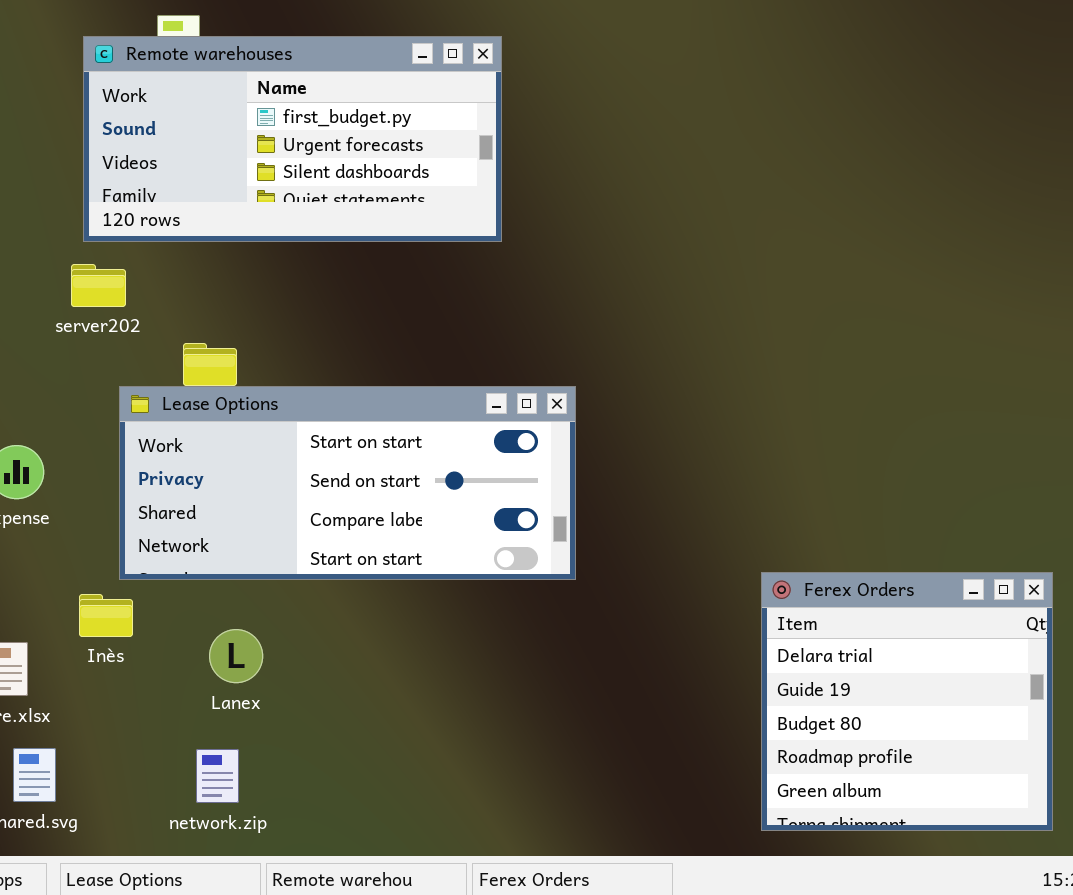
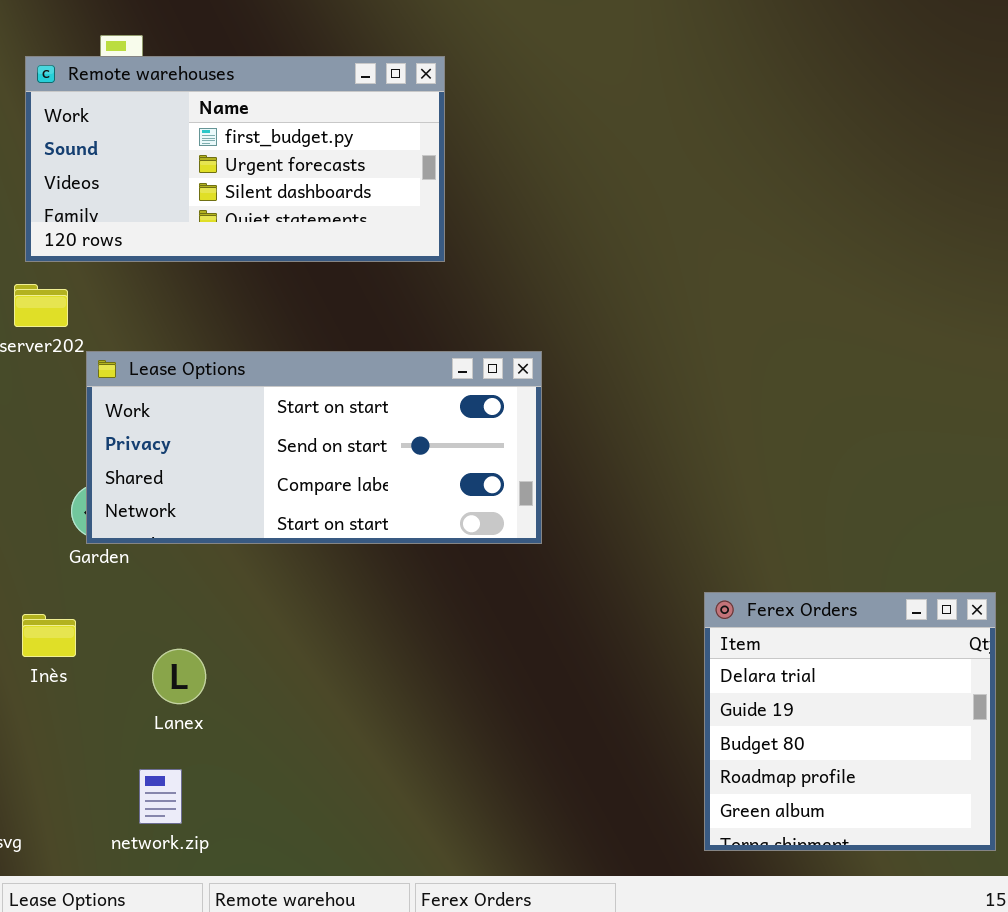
Lease Options: [119,386,576,580] -> [86,351,542,544], moved

